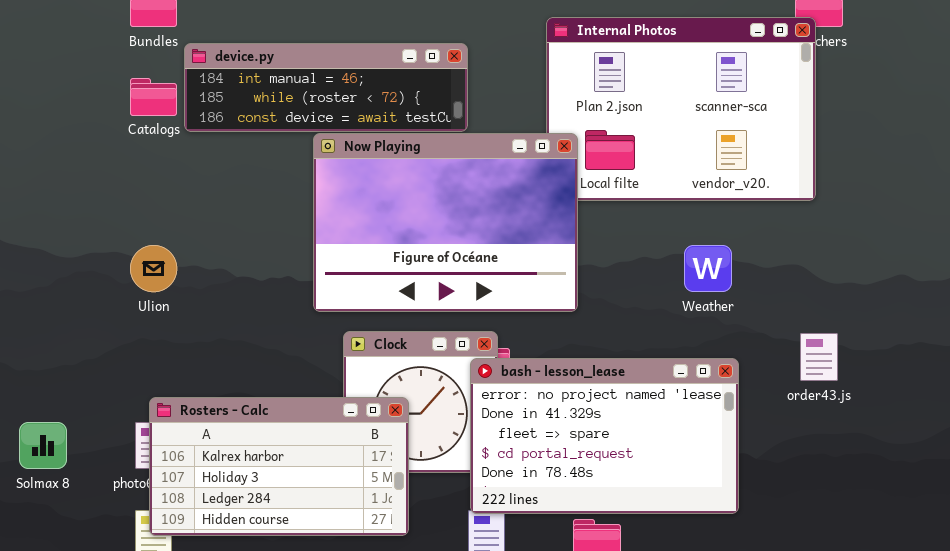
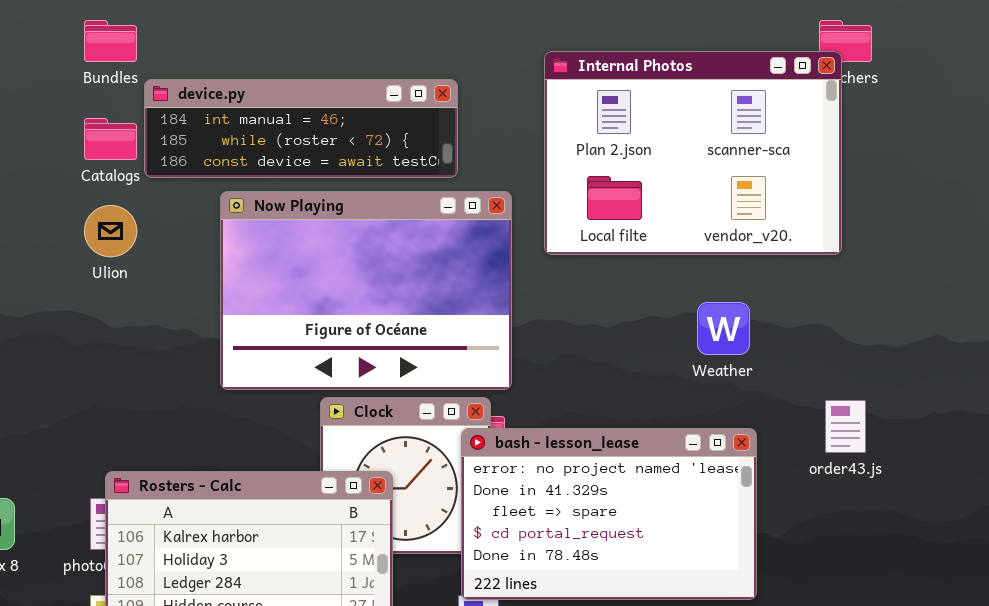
Now Playing: [313,133,578,312] -> [220,191,512,390], moved
Ulion: [130,245,177,292] -> [84,205,137,257], moved

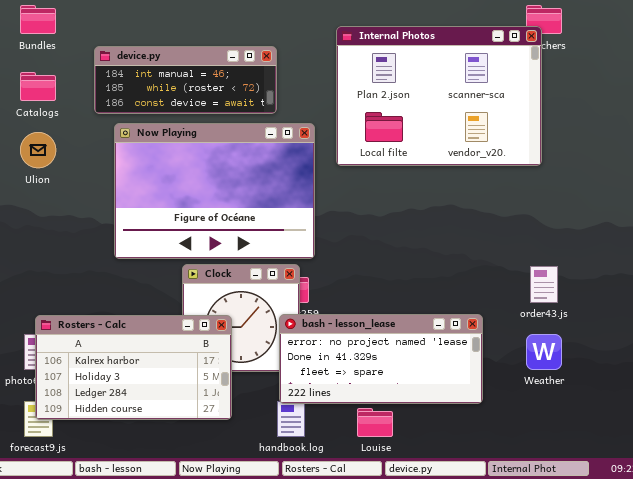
device.py: [144,79,458,178] -> [94,46,277,114], resized
Weather: [697,302,750,355] -> [526,334,562,370], moved
bash - lesson_lease: [461,428,757,600] -> [279,314,483,404], resized

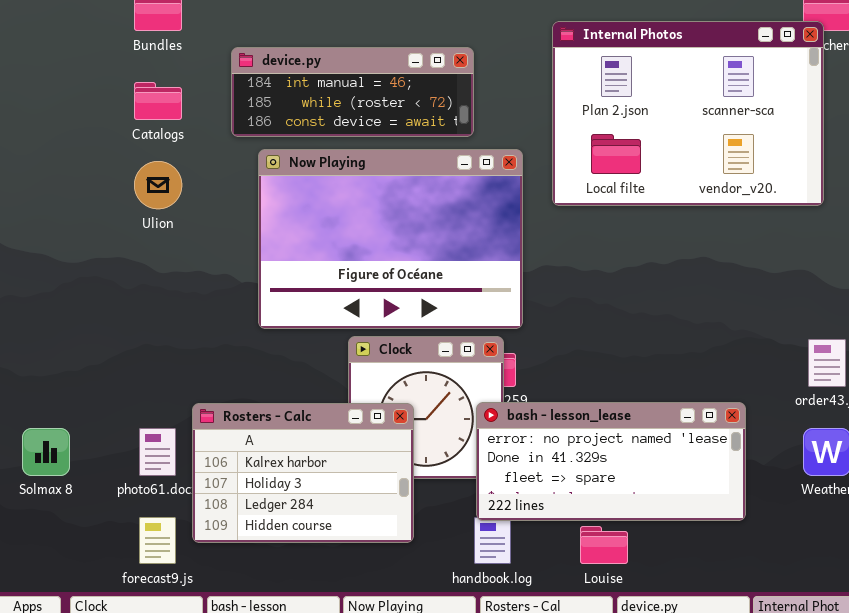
Rosters - Calc: [35,315,232,420] -> [192,403,414,543], resized

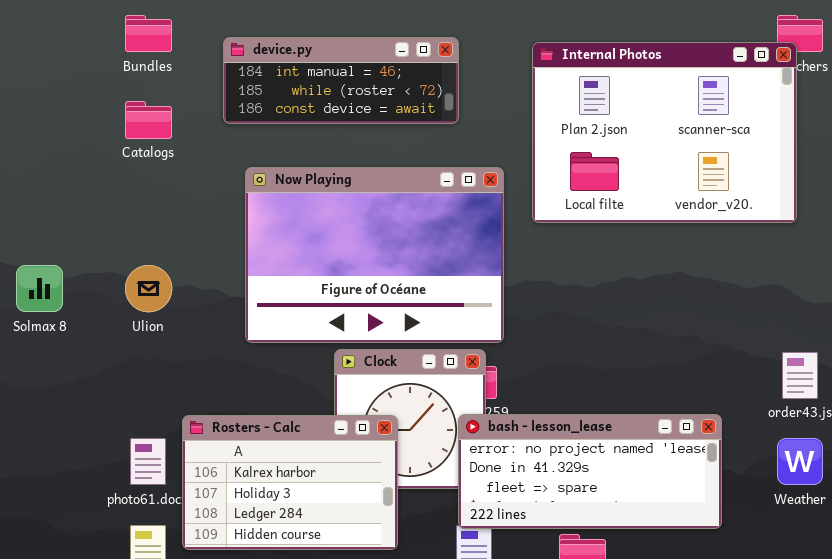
device.py: [231,47,474,137] -> [223,37,459,124], moved
Ulion: [134,161,182,209] -> [125,265,172,312], moved
Solmax 8: [22,428,70,476] -> [16,265,63,312], moved

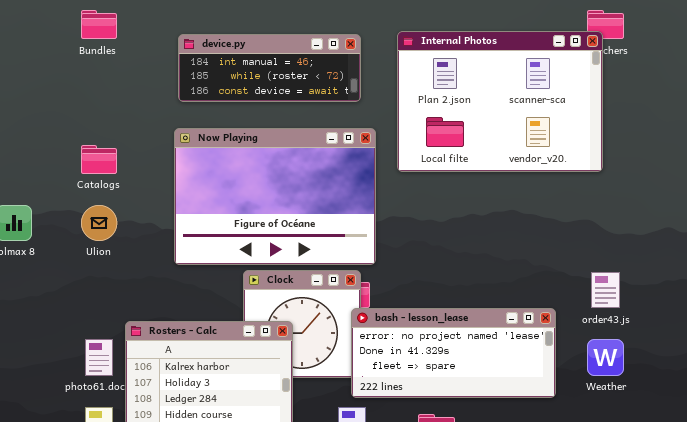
device.py: [223,37,459,124] -> [178,34,361,102], moved
Catalogs: [125,101,172,139] -> [81,145,117,174], moved
bash - lesson_lease: [458,414,722,529] -> [351,308,556,398], moved

